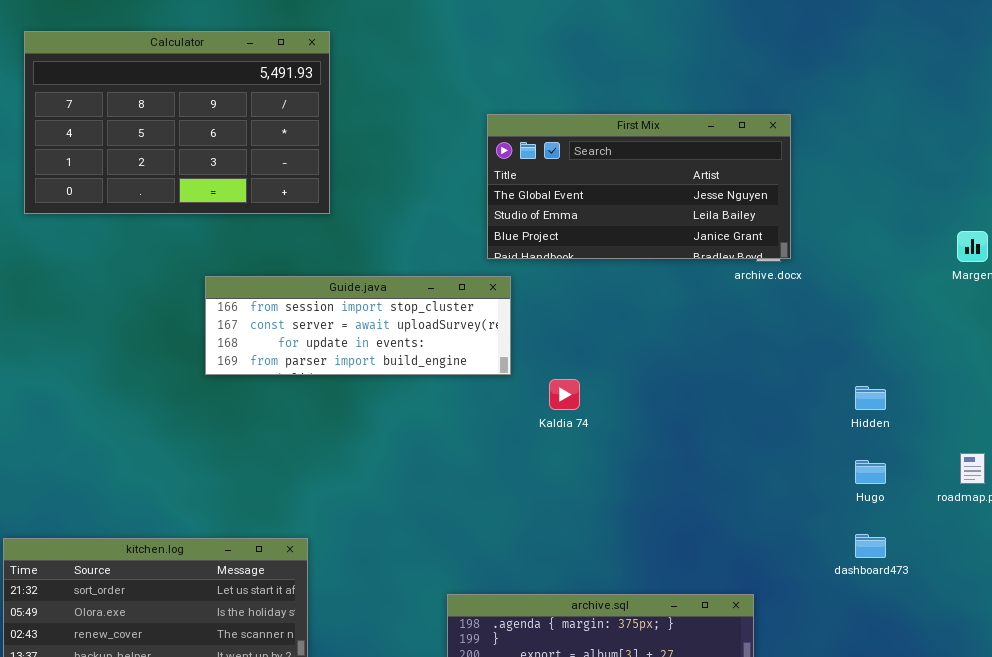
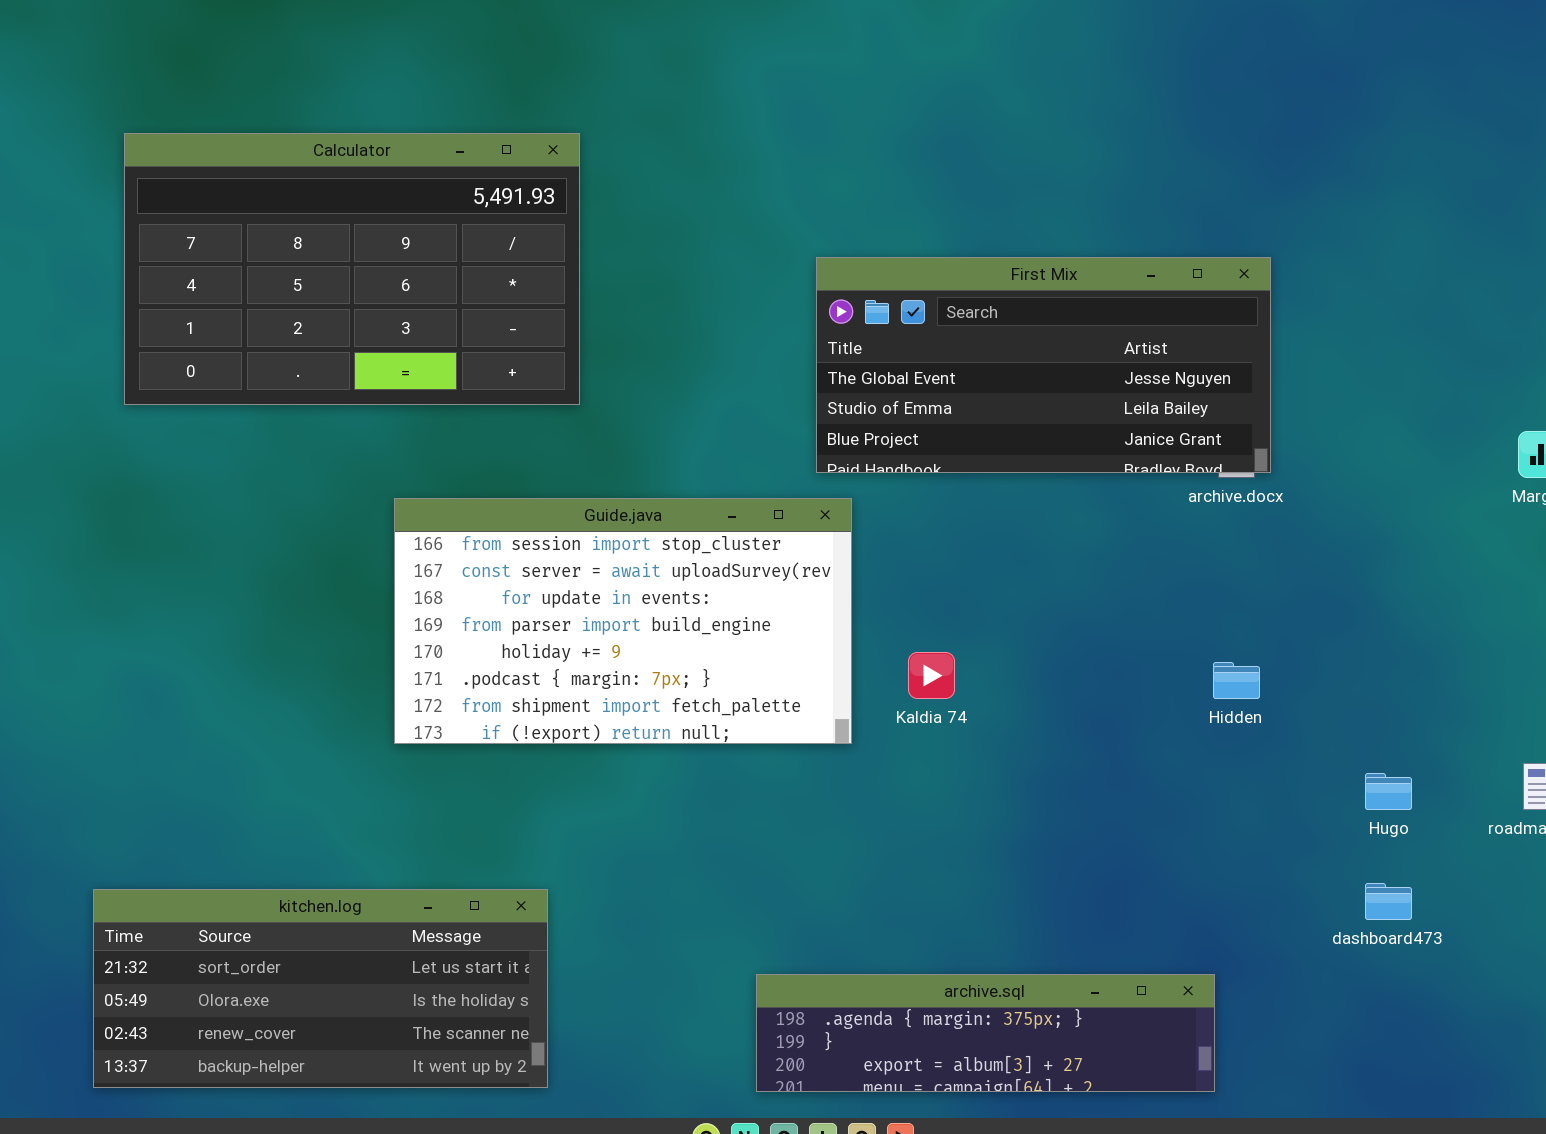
Guide.java: [205,276,511,375] -> [394,498,852,744], resized
Hidden: [855,386,886,410] -> [1213,662,1260,699], moved

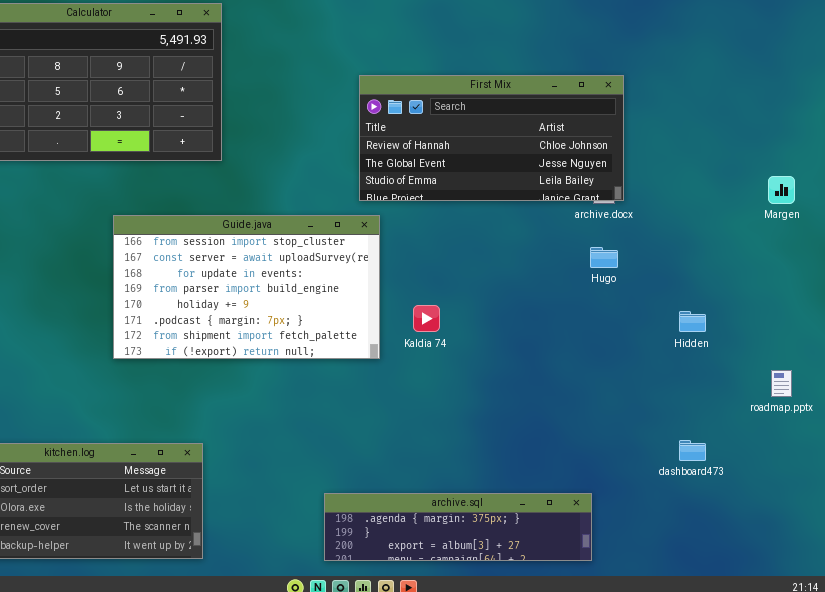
First Mix: [816,257,1271,473] -> [359,75,624,201], scrolled up 1 row
Hidden: [1213,662,1260,699] -> [679,311,706,332], moved
Hugo: [1365,773,1412,810] -> [590,247,618,268], moved

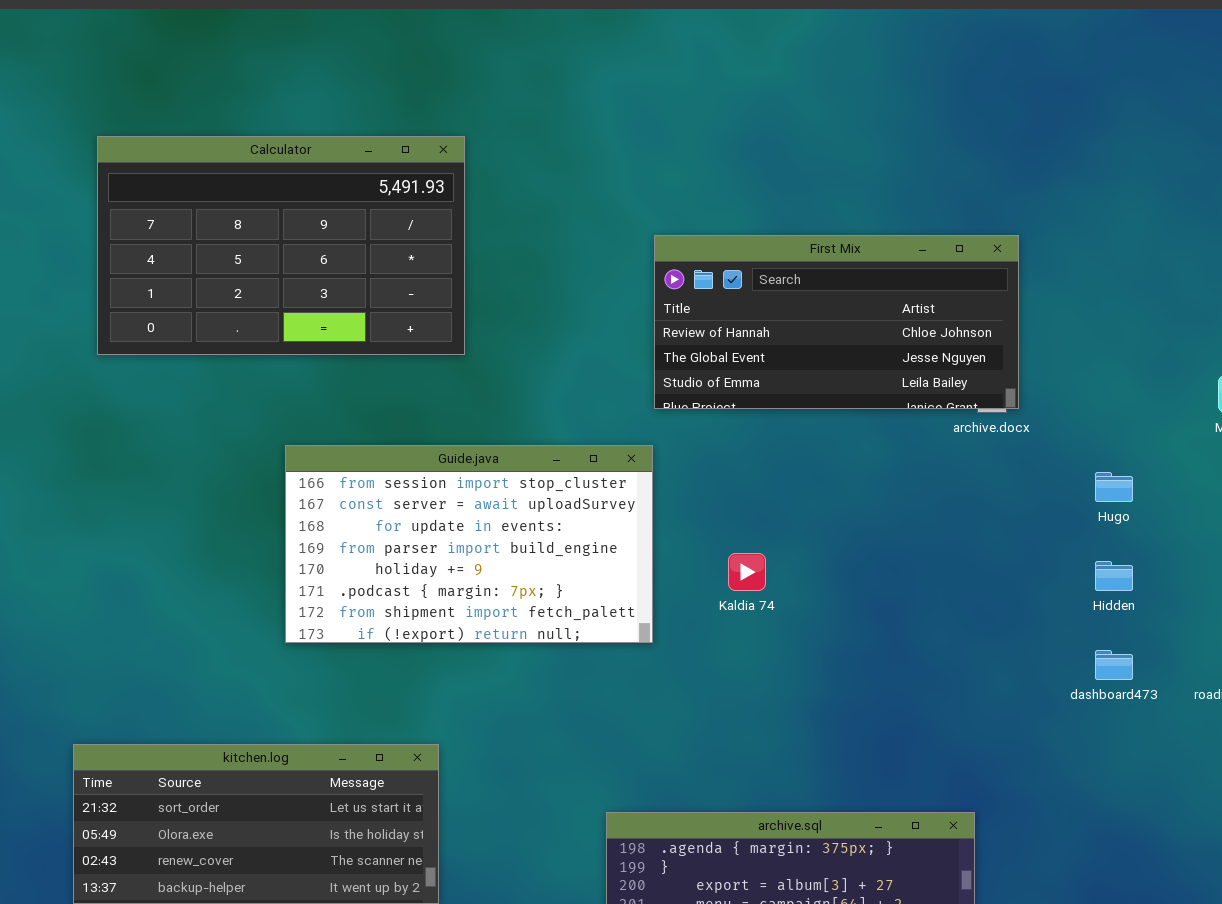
Guide.java: [113,215,380,359] -> [285,445,653,643], moved
Hugo: [590,247,618,268] -> [1095,472,1133,502], moved
dashboard473: [679,440,706,461] -> [1095,650,1133,680], moved

